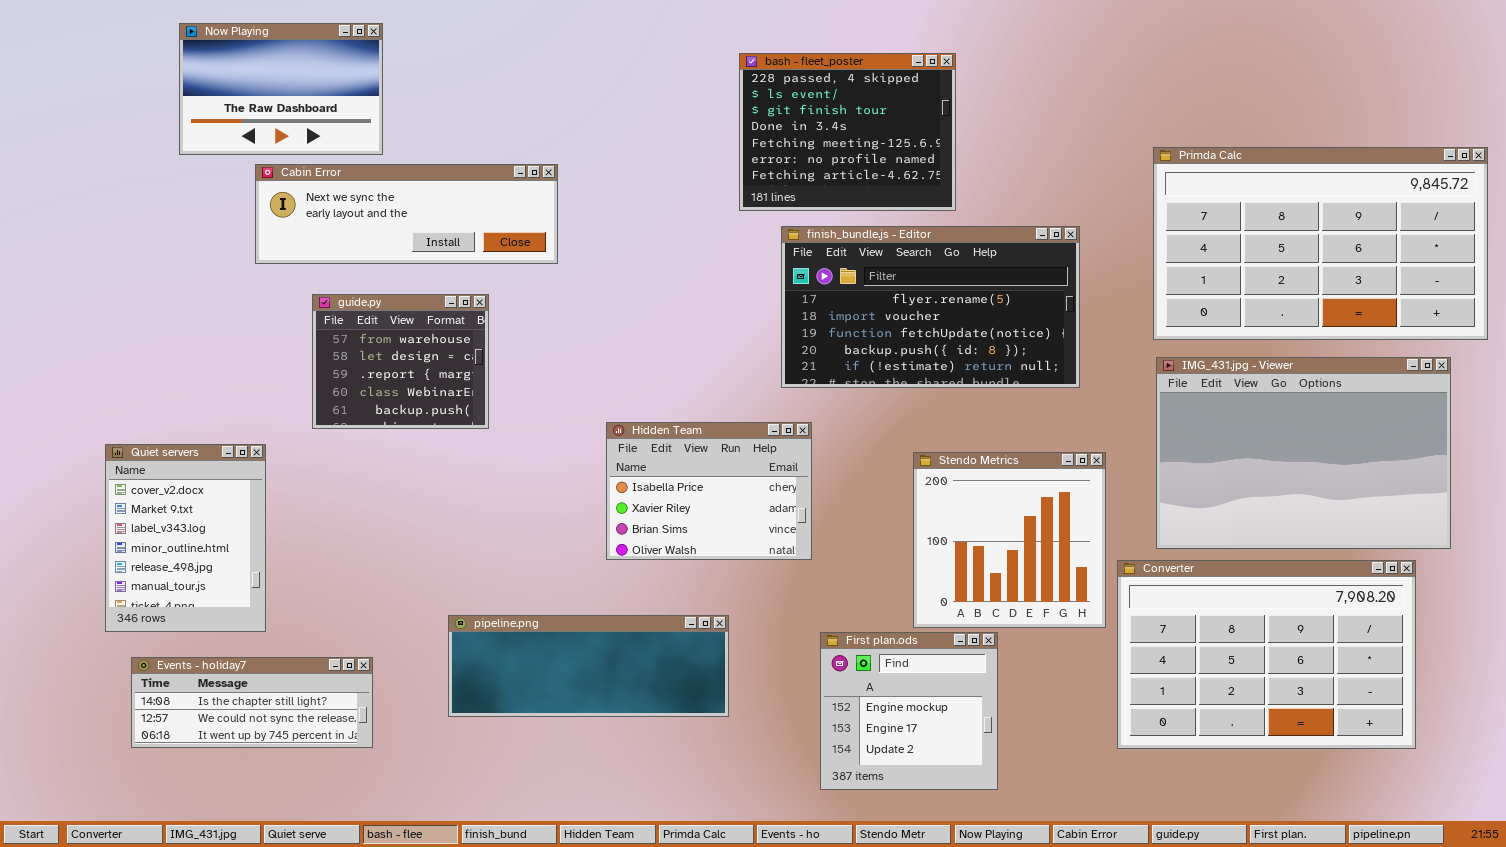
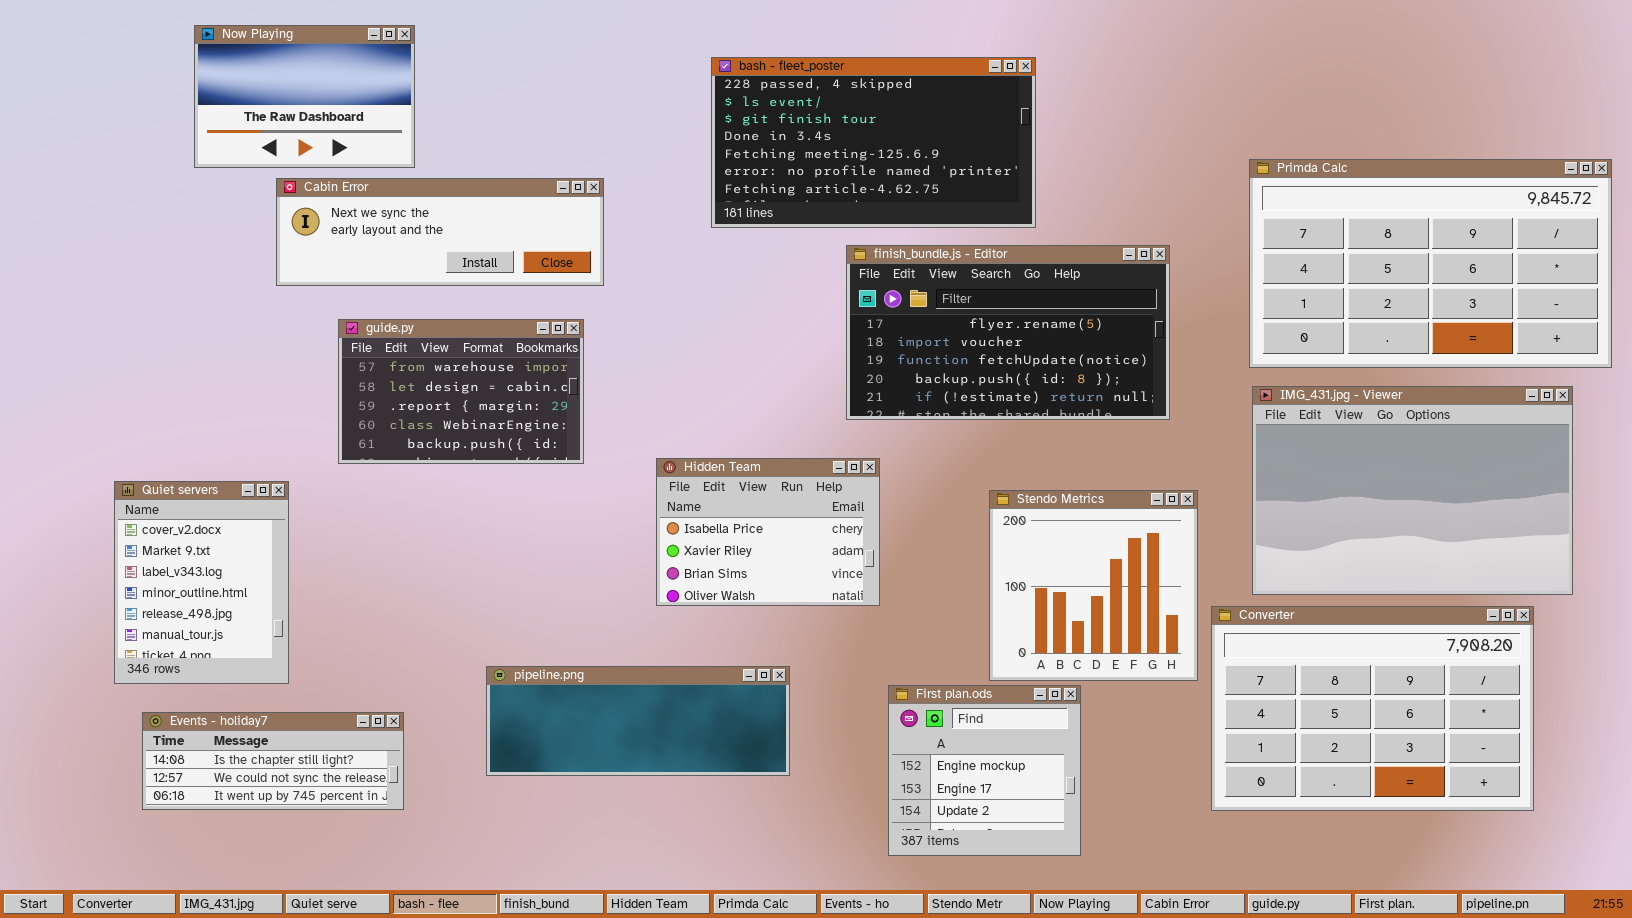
bash - fleet_poster: [739,53,956,211] -> [711,57,1036,228], resized
guide.py: [312,294,489,429] -> [338,319,584,464], resized

